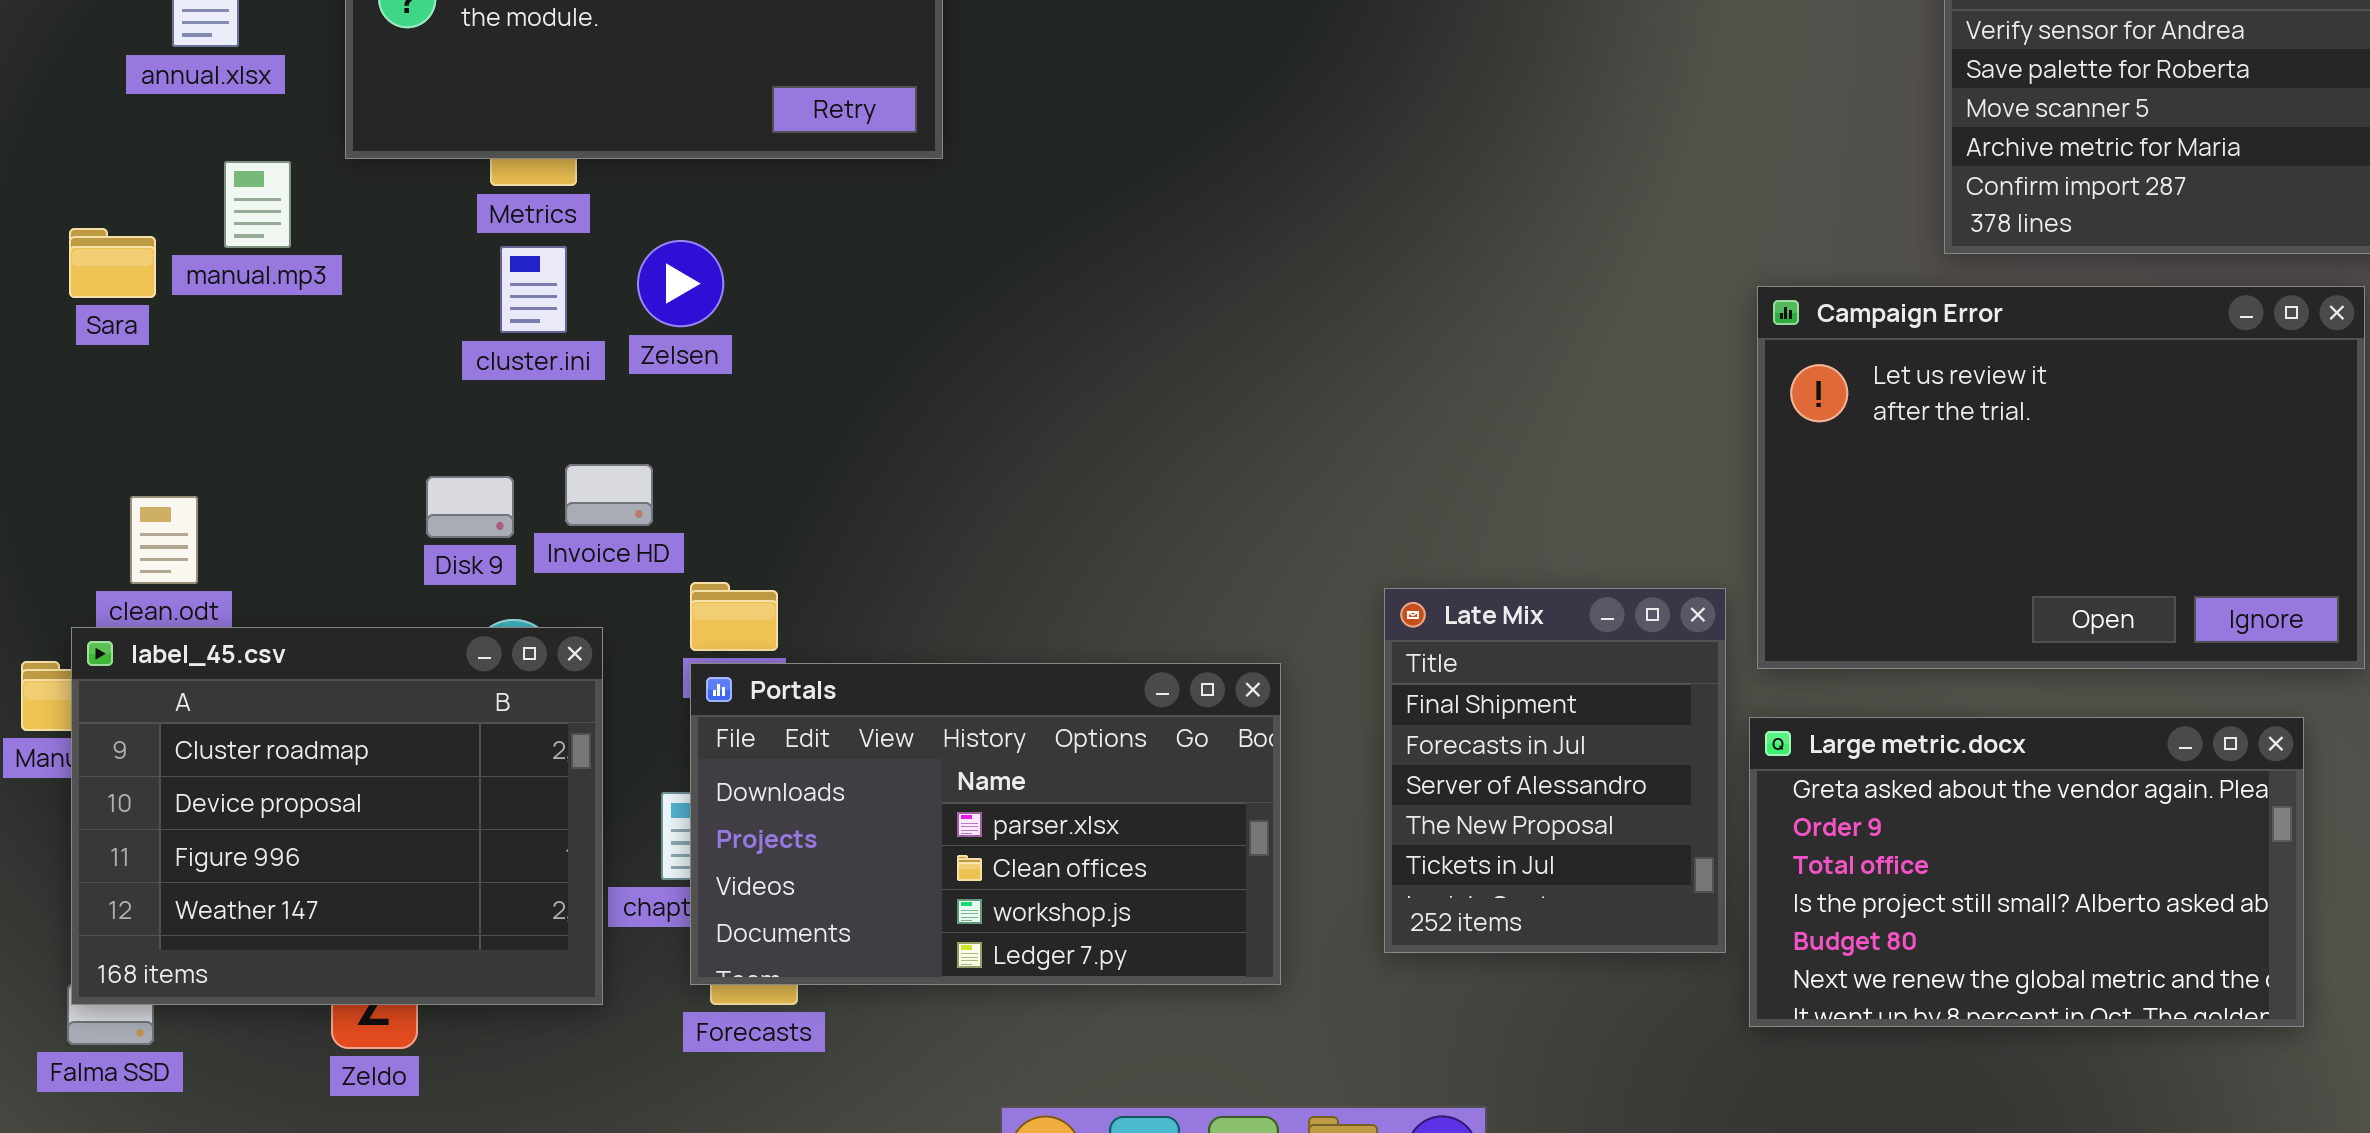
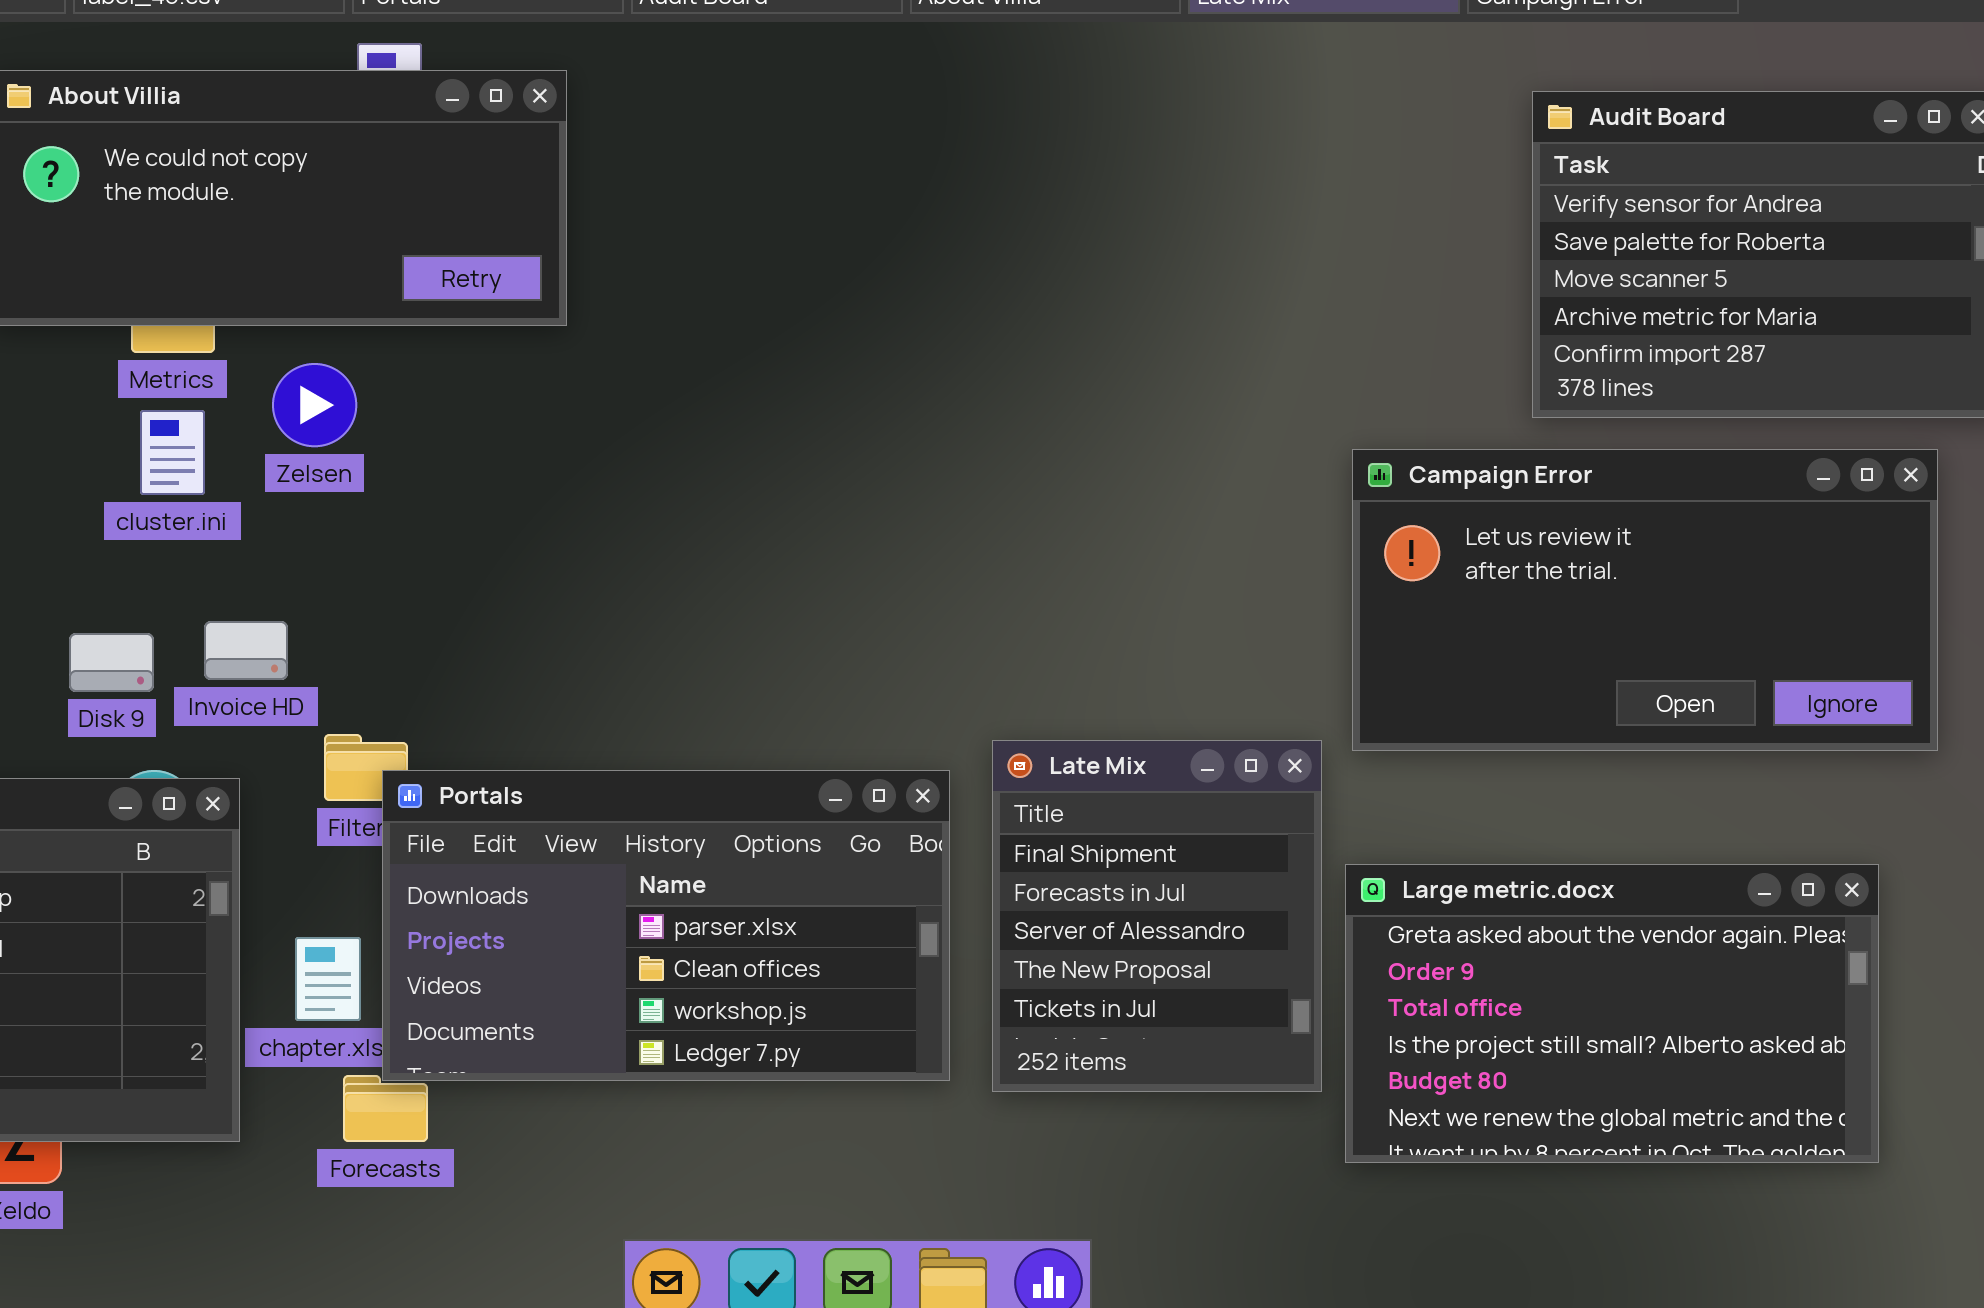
Zelsen: [637,240,724,327] -> [272,363,357,447], moved
Campaign Error: [1757,286,2365,669] -> [1352,449,1938,751], resized
Portals: [690,663,1281,985] -> [382,770,950,1081], moved

